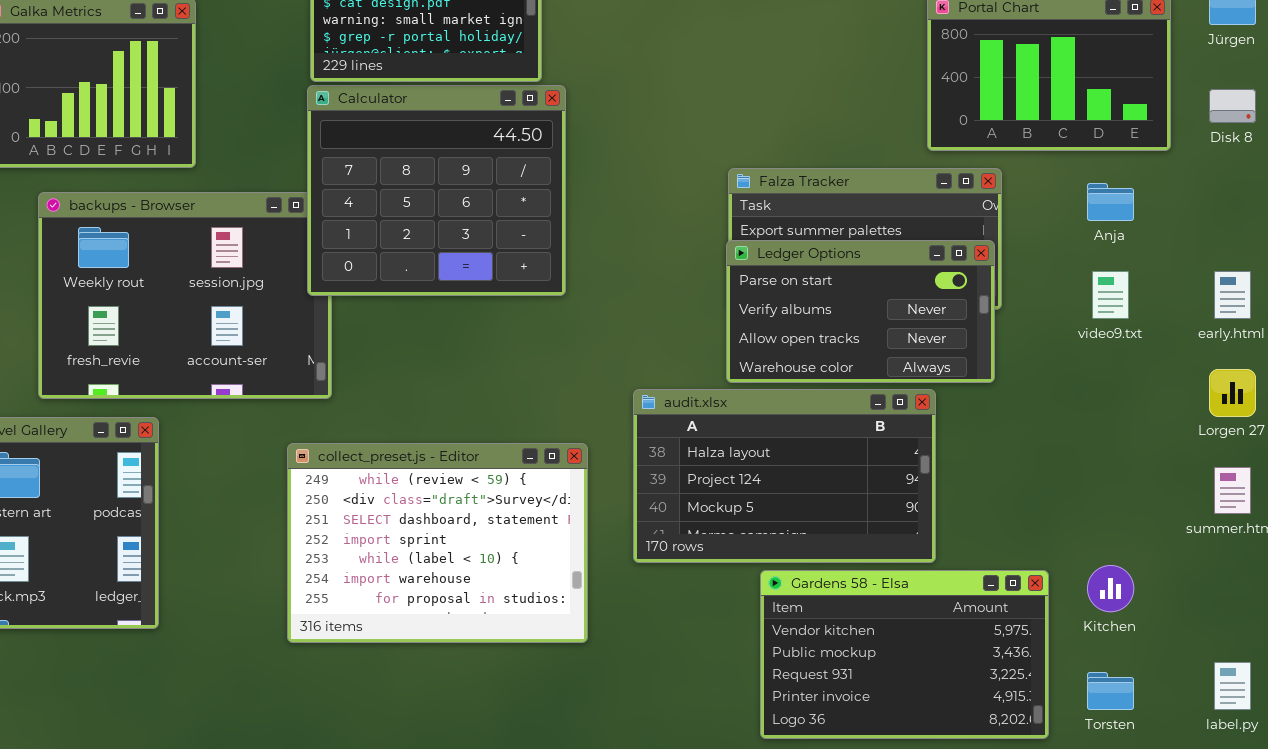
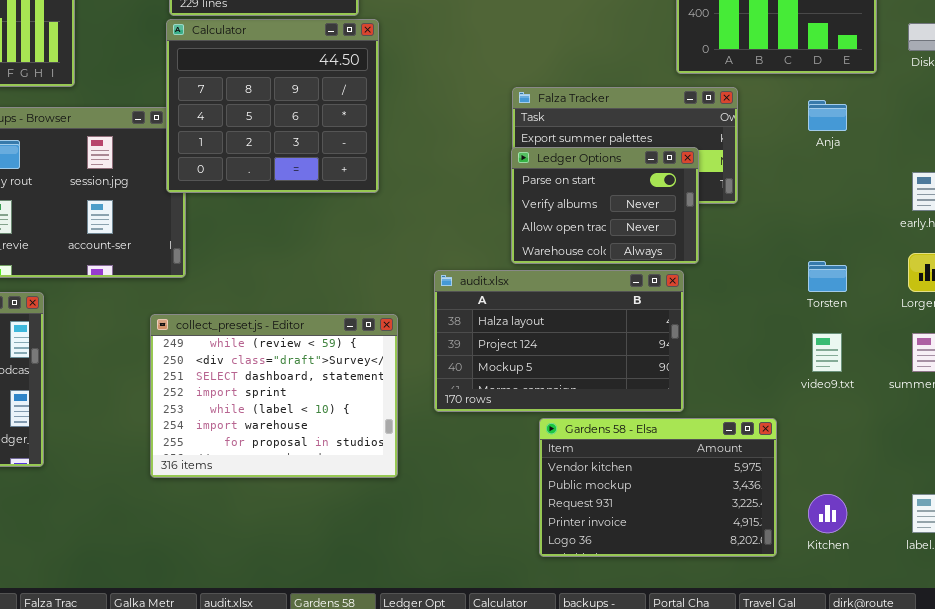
Ledger Options: [726,240,995,383] -> [511,147,699,264], resized
video9.txt: [1092,271,1129,319] -> [812,333,842,372], moved
Kitchen: [1087,565,1134,612] -> [808,494,847,533], moved
Torsten: [1087,672,1134,710] -> [808,261,847,292], moved

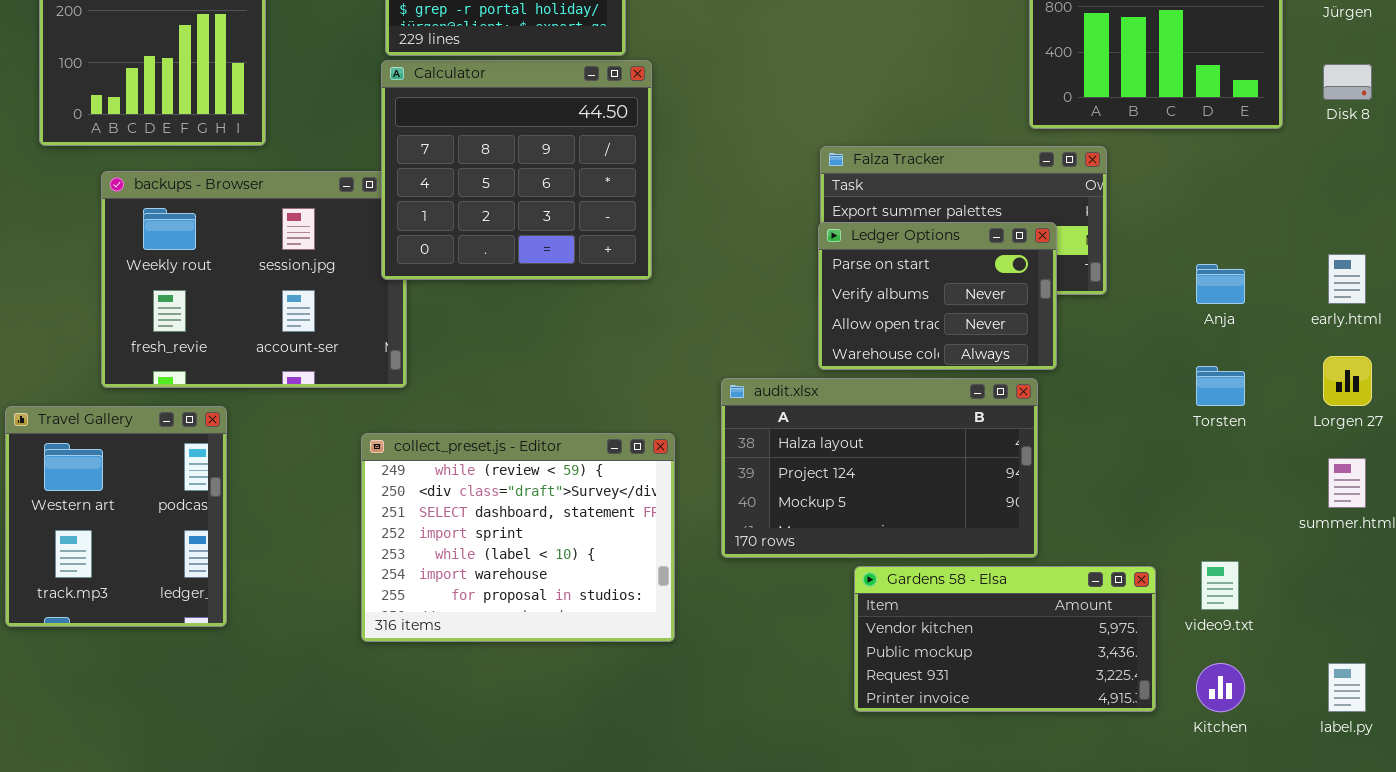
Anja: [808,100,847,131] -> [1196,264,1245,304], moved
video9.txt: [812,333,842,372] -> [1201,561,1239,610], moved
Gardens 58 - Elsa: [539,418,777,557] -> [854,566,1156,712], resized

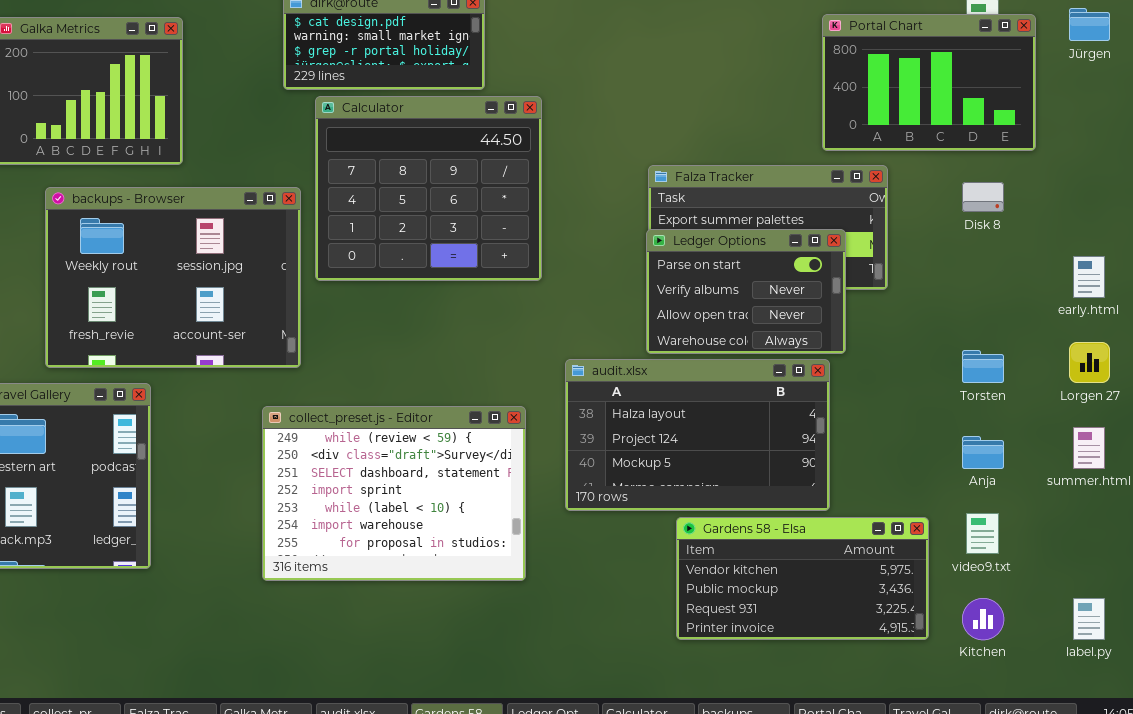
Calculator: [381,60,652,280] -> [315,96,542,281], moved
Disk 8: [1323,64,1372,100] -> [962,182,1004,212], moved
Anja: [1196,264,1245,304] -> [962,436,1004,469], moved

